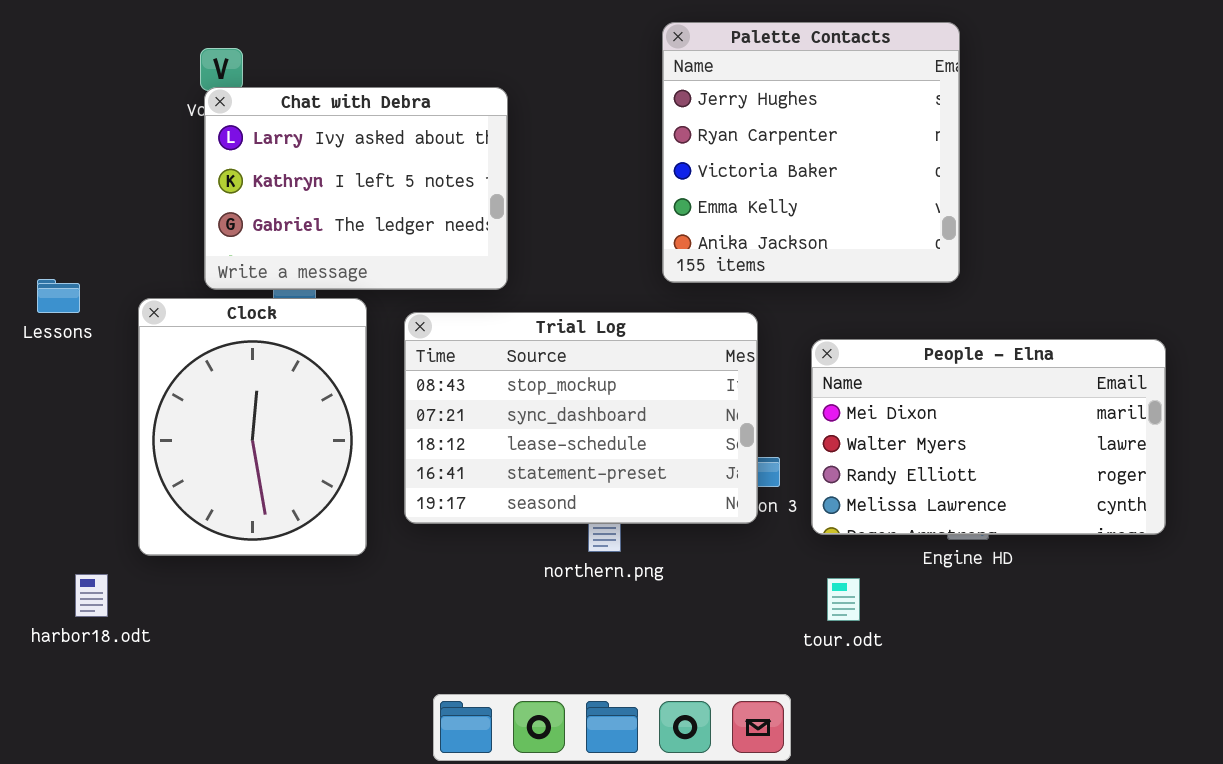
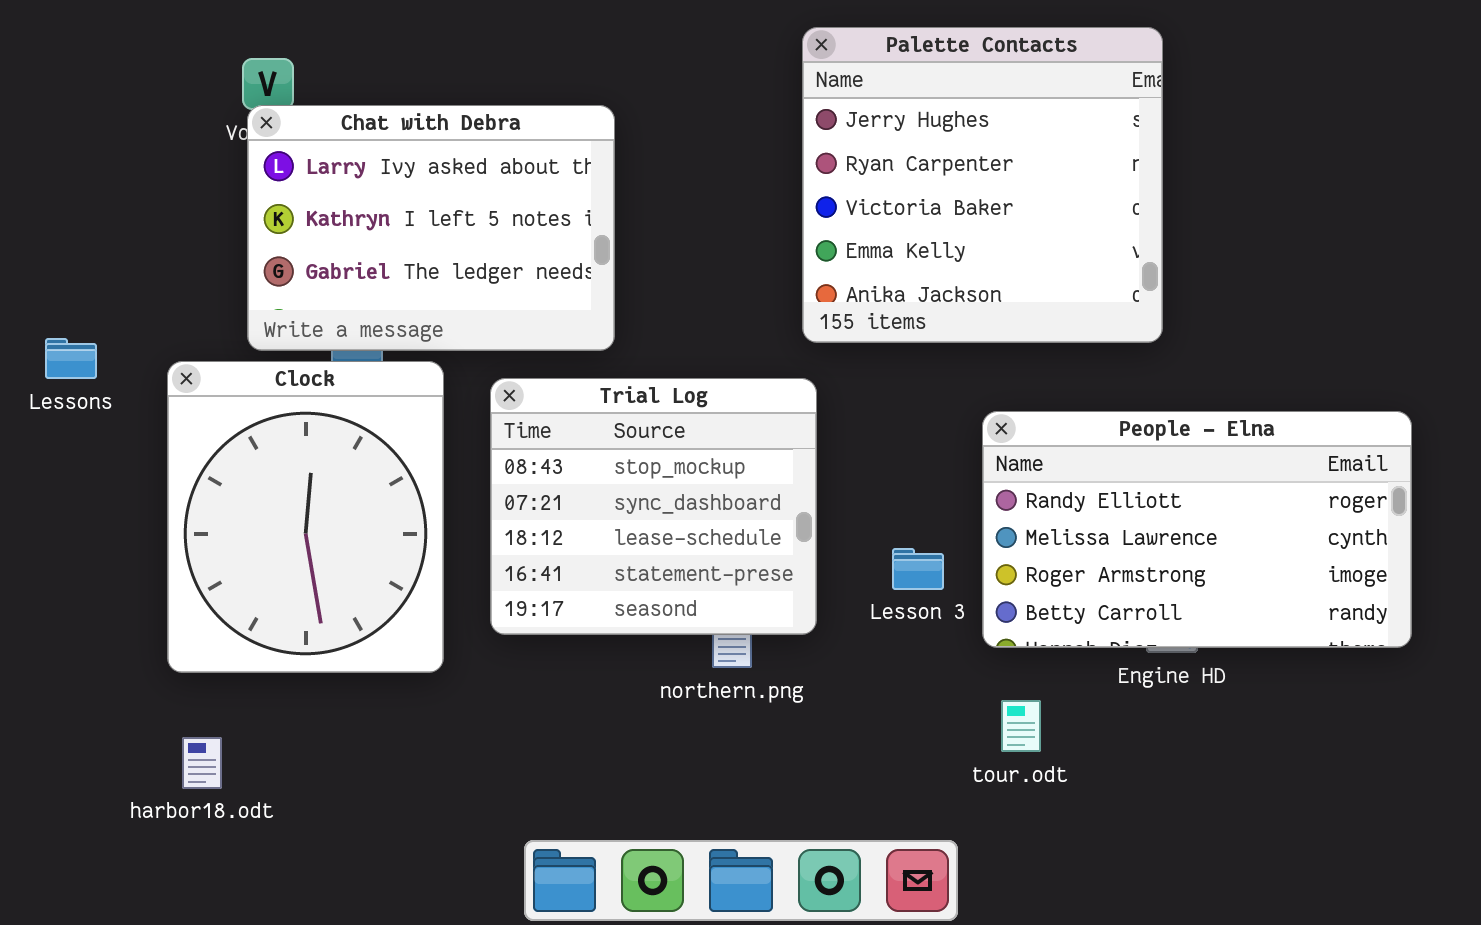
Trial Log: [404,312,758,524] -> [490,378,817,635], resized
People - Elna: [811,339,1166,535] -> [982,411,1412,648], scrolled down 2 rows
harbor18.odt: [75,574,108,617] -> [182,737,222,789], moved

